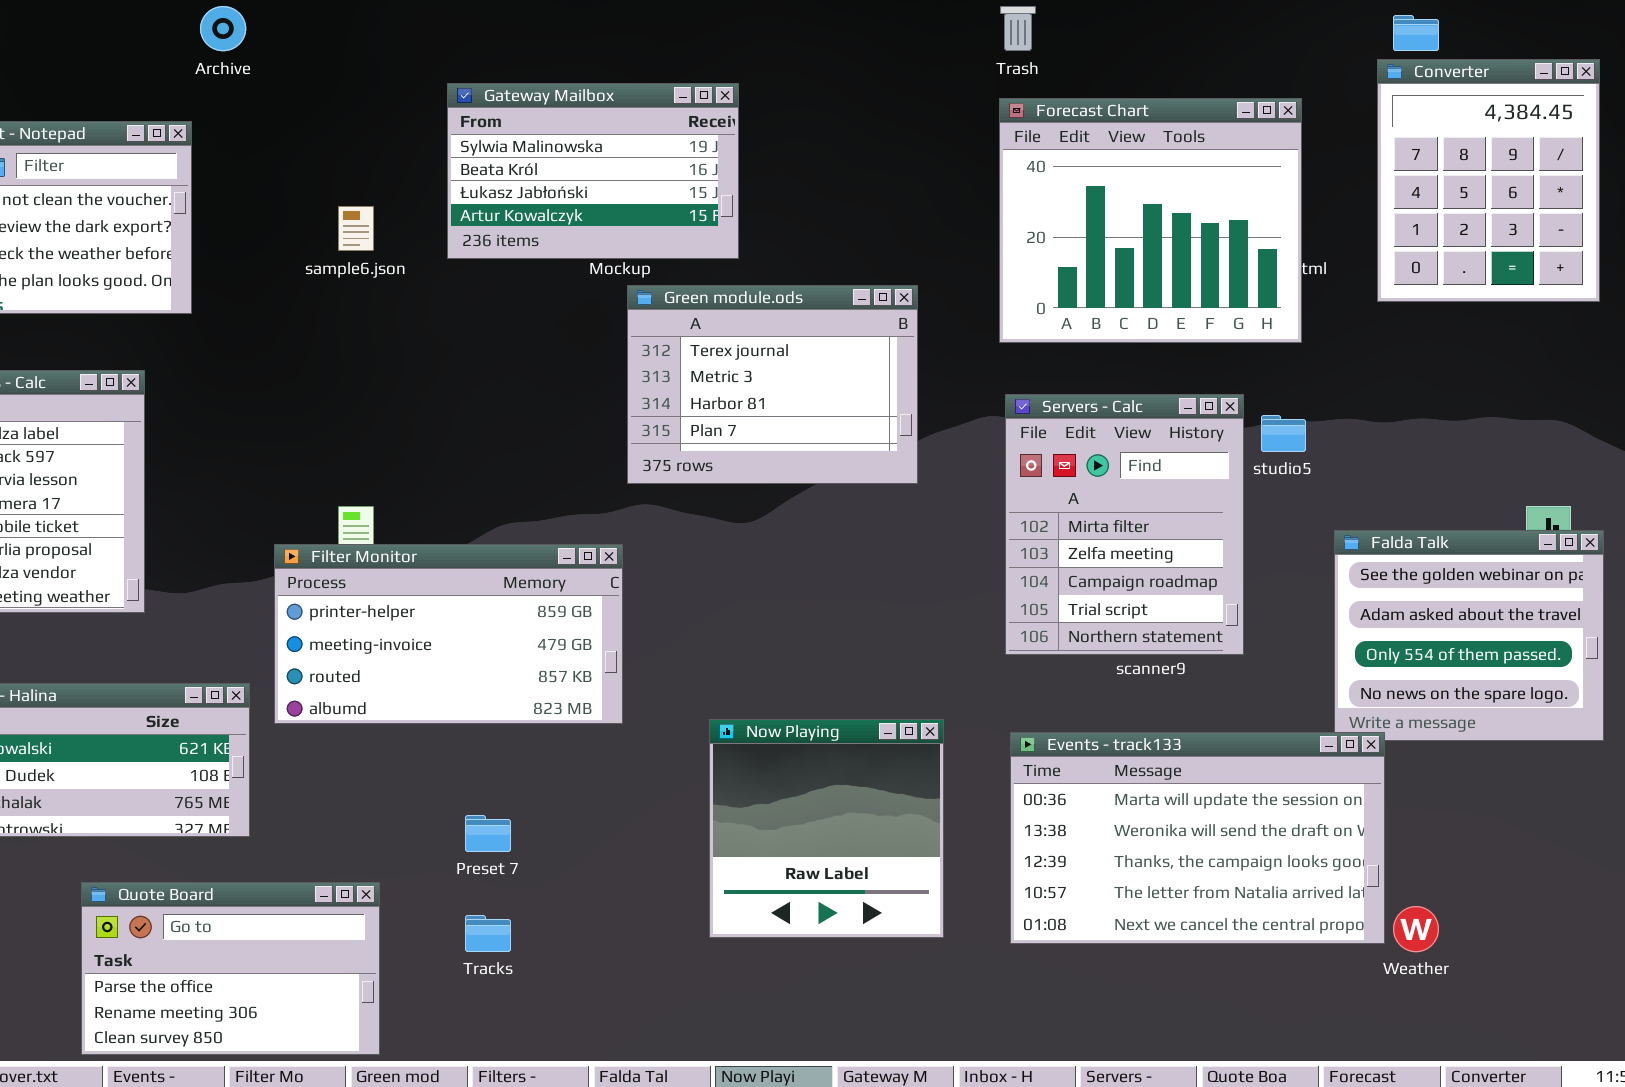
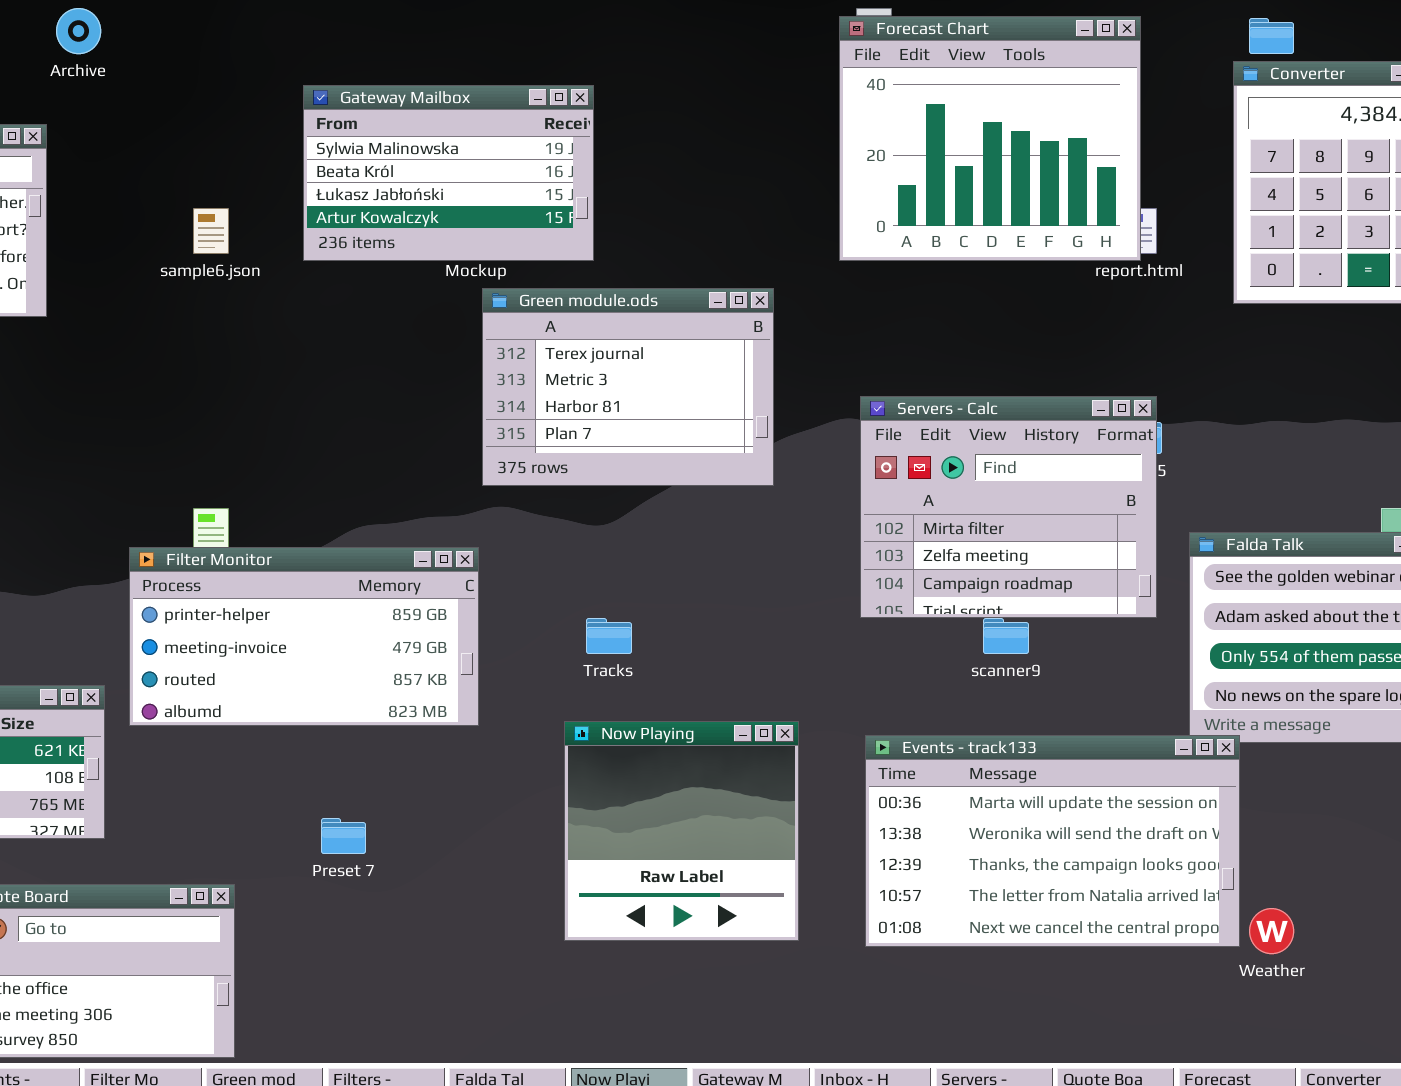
Forecast Chart: [999,98,1302,343] -> [839,16,1141,261], moved
Servers - Calc: [1005,394,1244,655] -> [860,396,1157,618], resized
Tracks: [465,915,511,952] -> [586,618,632,654], moved

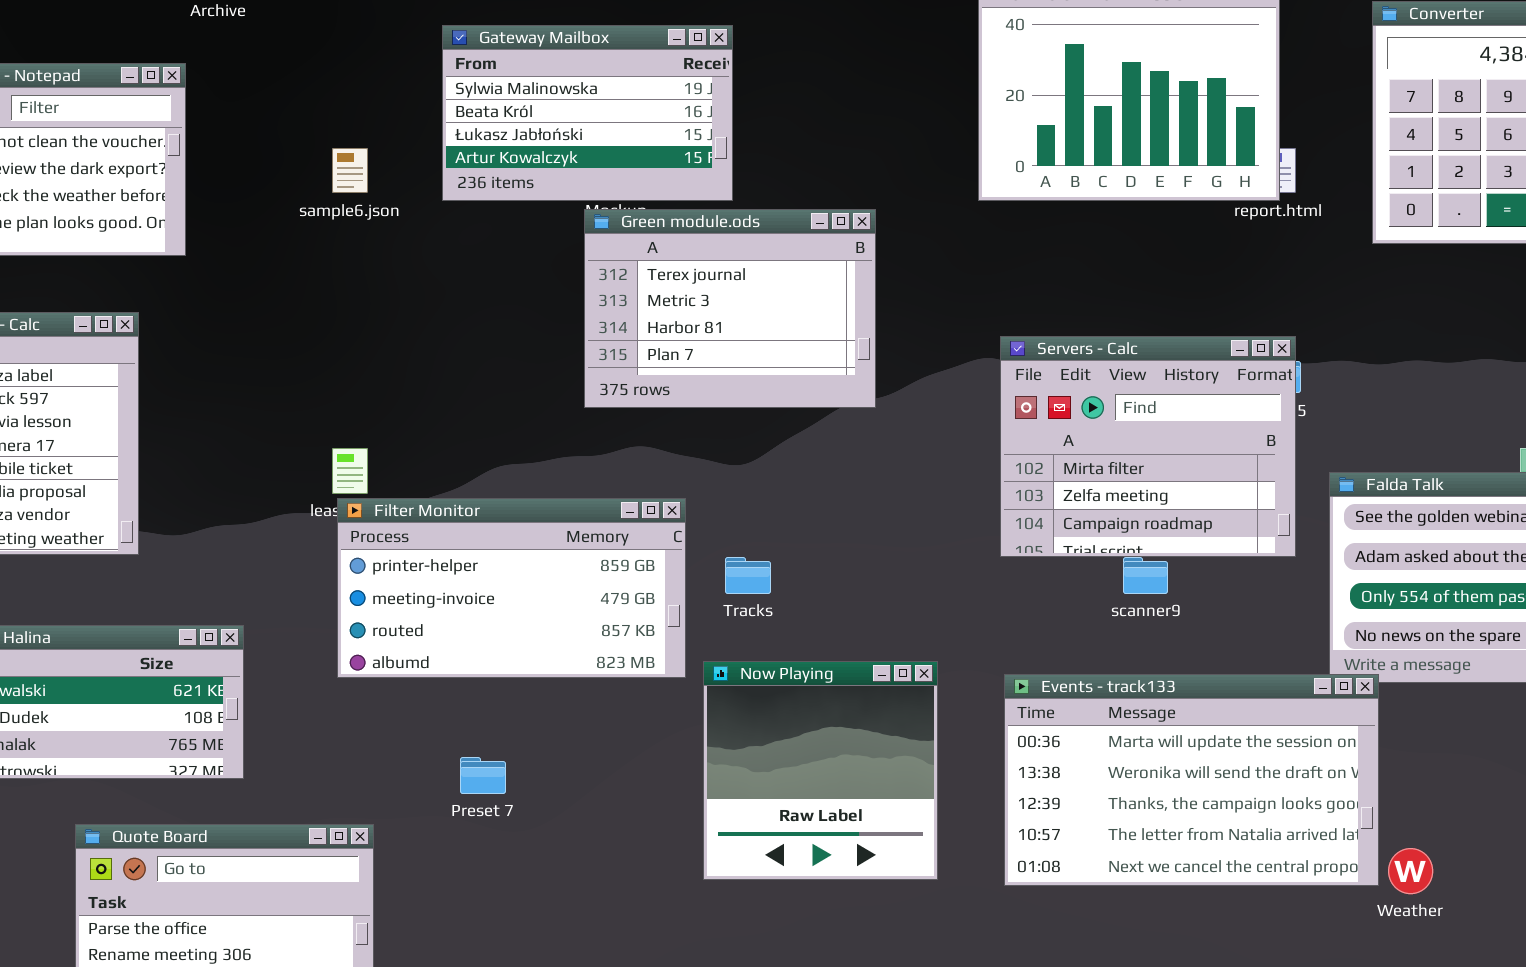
Green module.ods: [482,288,774,486] -> [584,209,876,408], moved
Filter Monitor: [129,547,479,726] -> [337,498,686,678], moved

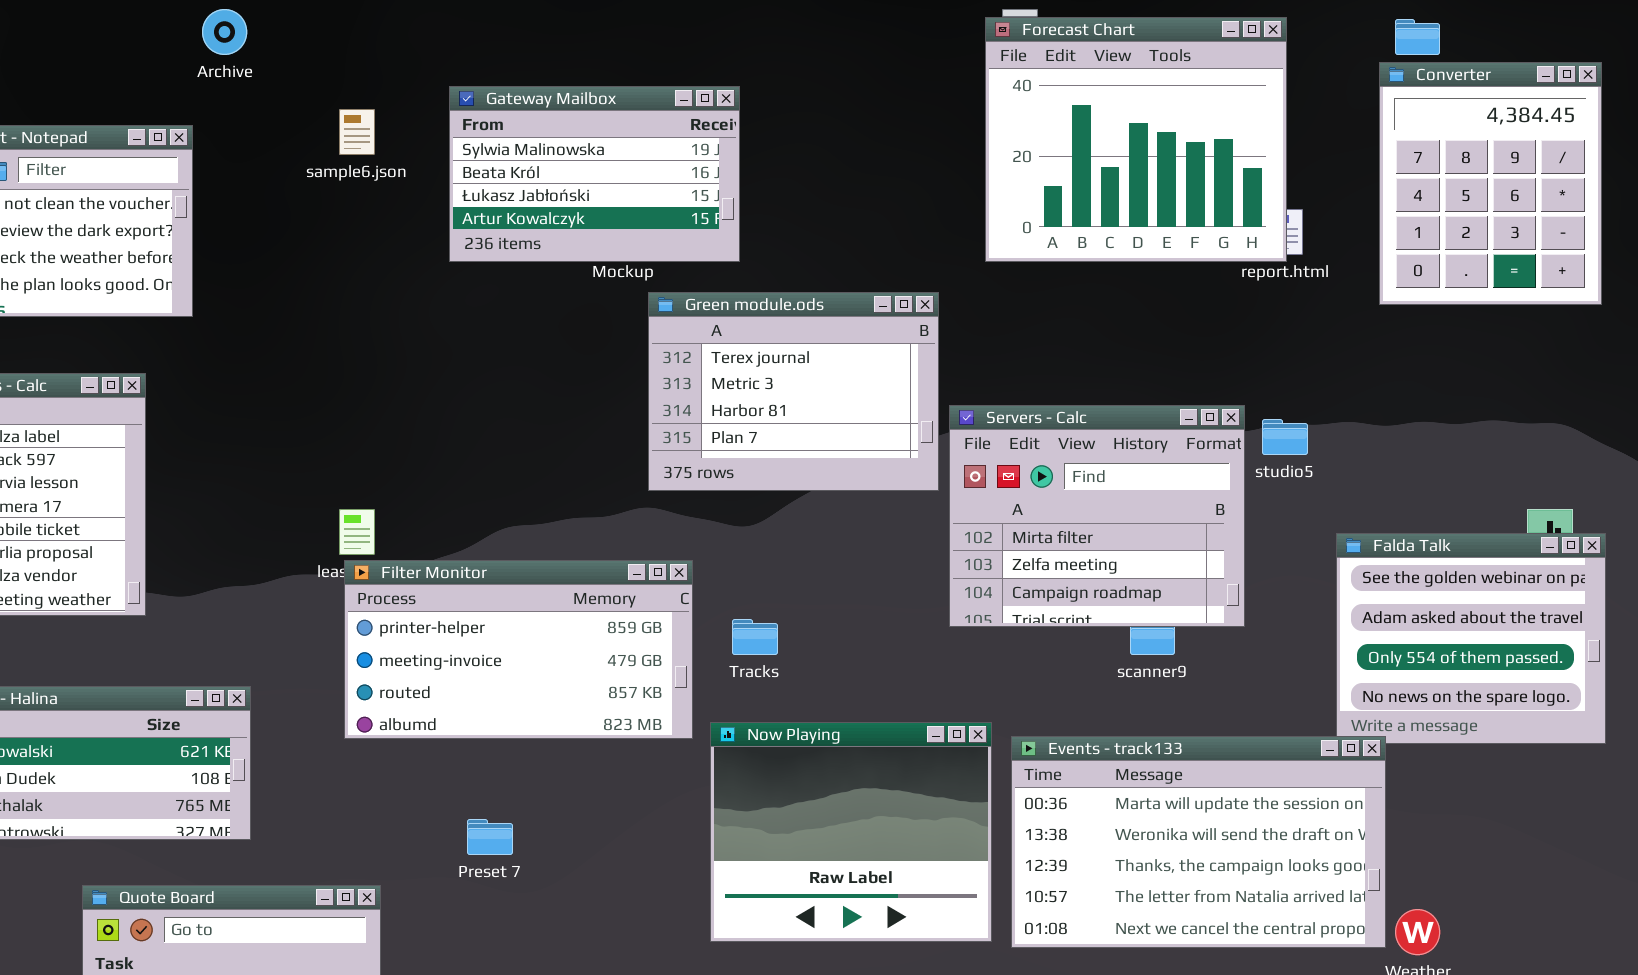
sample6.json: [332,148,368,193] -> [339,109,375,155], moved
Green module.ods: [584,209,876,408] -> [648,292,939,491], moved
Servers - Calc: [1000,336,1296,557] -> [949,405,1245,627], moved
Now Playing: [703,661,938,880] -> [710,722,992,942], resized

